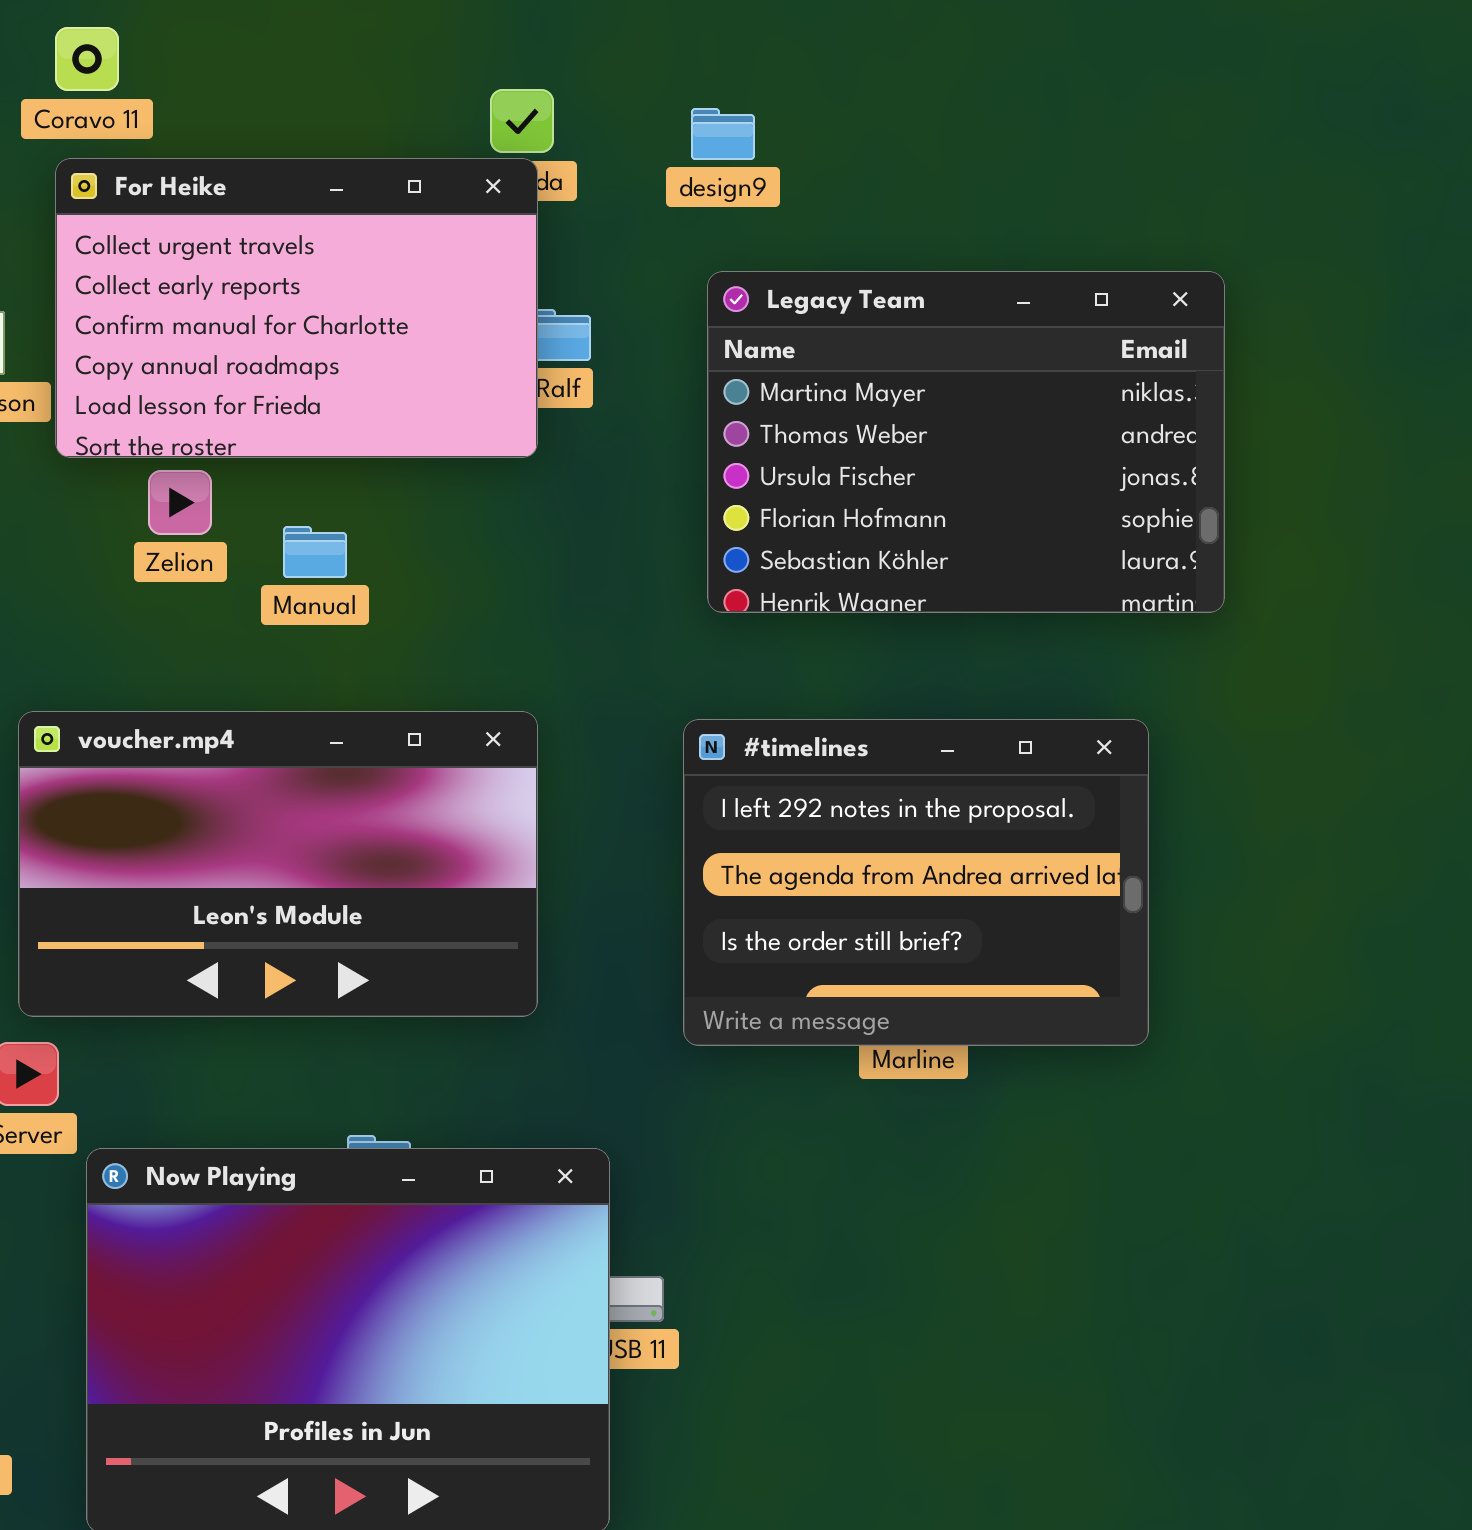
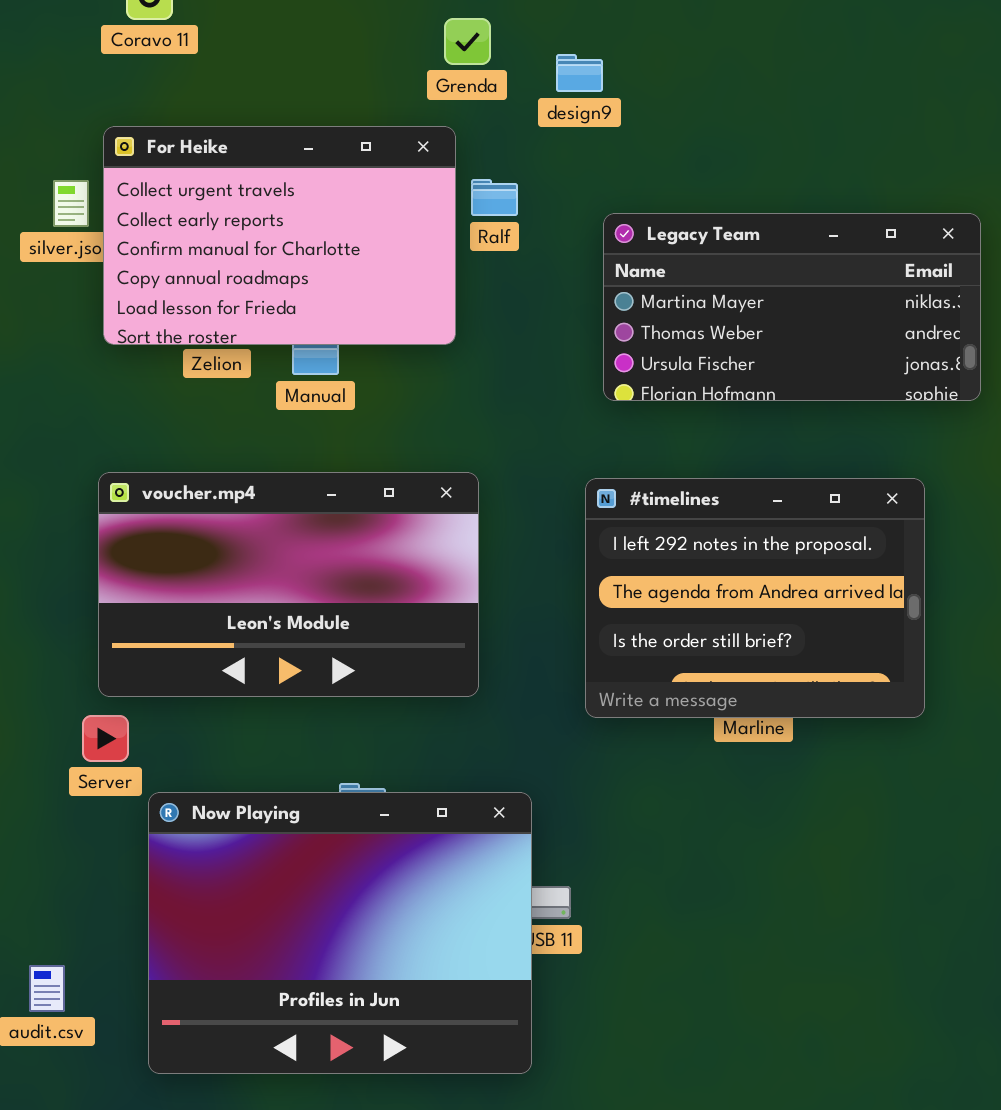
design9: [691,108,755,160] -> [556,54,603,92], moved
For Heike: [55,158,538,458] -> [103,126,456,345], moved
Legacy Team: [707,271,1225,613] -> [603,213,981,401], resized

